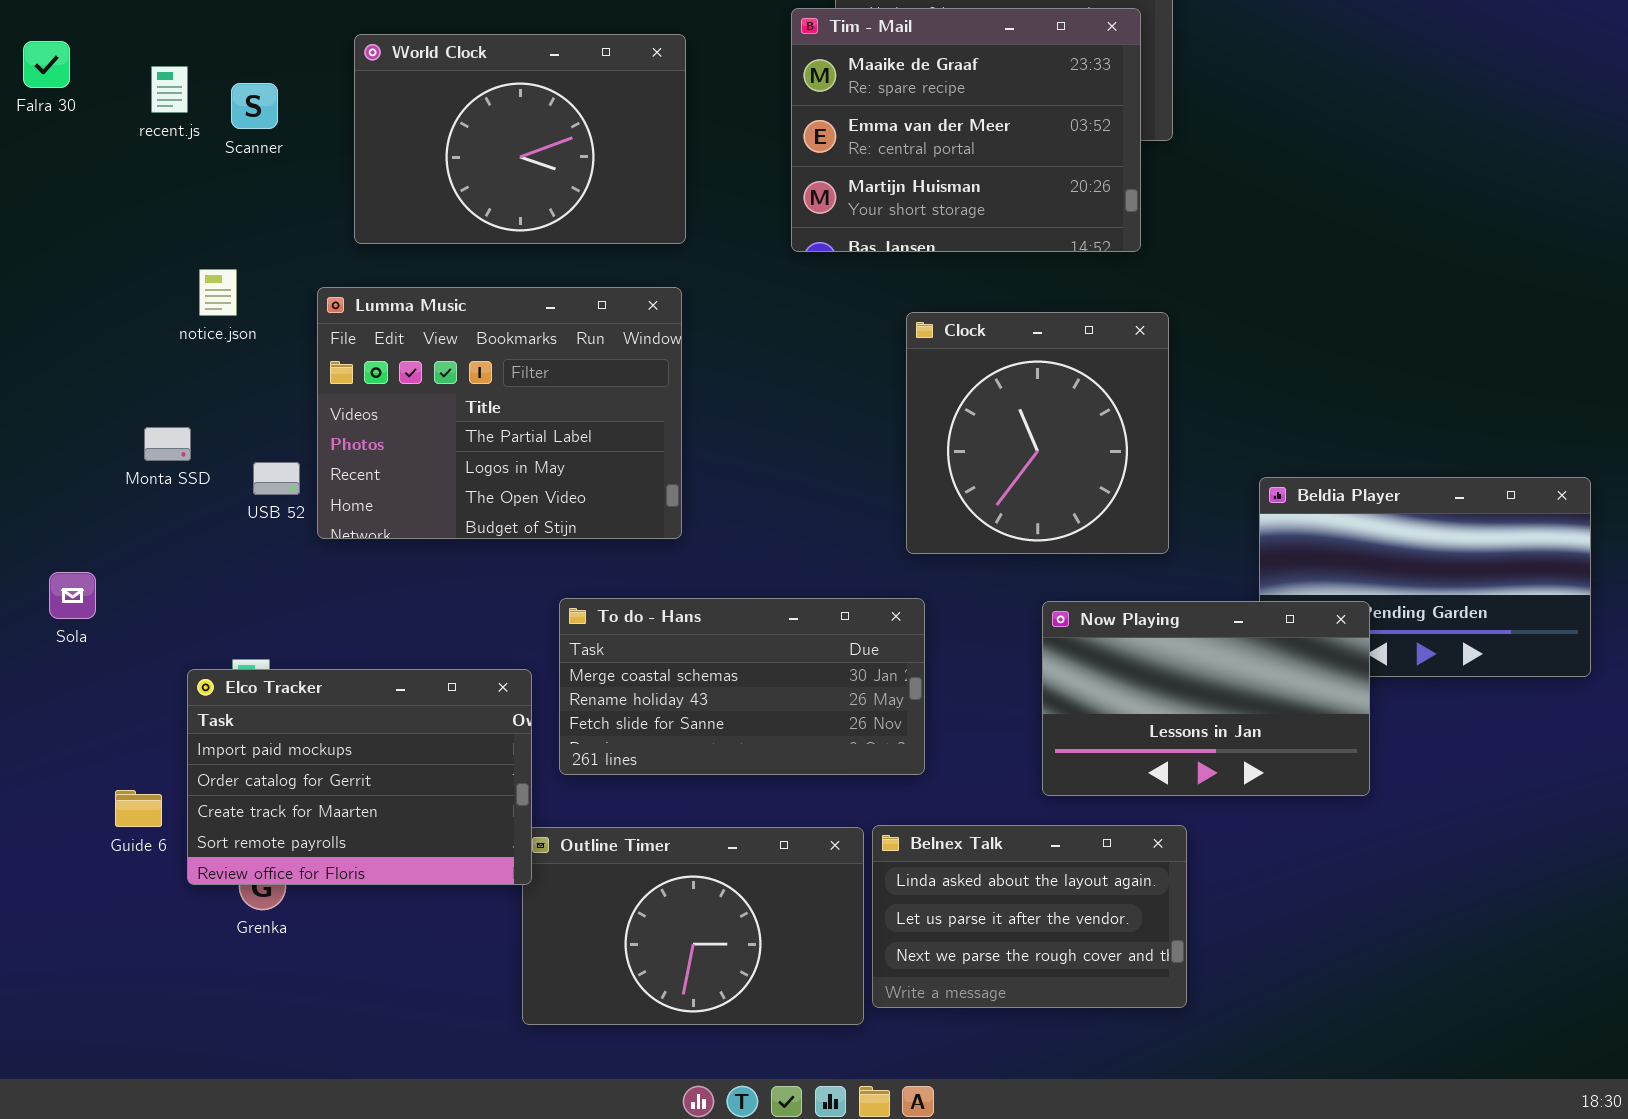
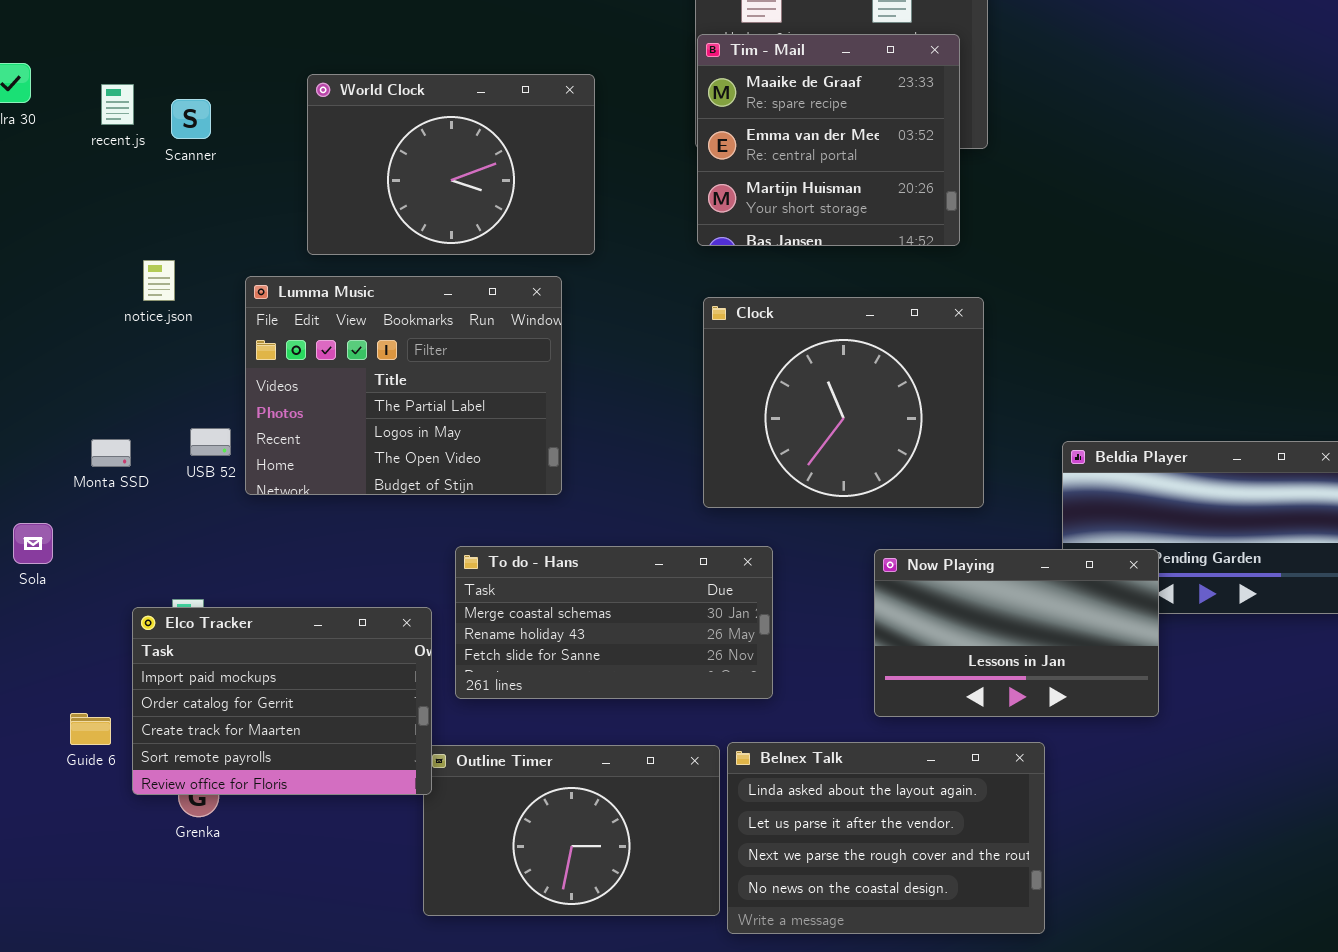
Tim - Mail: [791,8,1141,252] -> [697,34,960,246], resized
World Clock: [354,34,686,244] -> [307,74,595,255], moved
Clock: [906,312,1169,554] -> [703,297,984,508], resized
Monta SSD: [144,427,191,461] -> [91,439,131,467], moved
Belnex Talk: [872,825,1187,1008] -> [727,742,1045,934], resized

